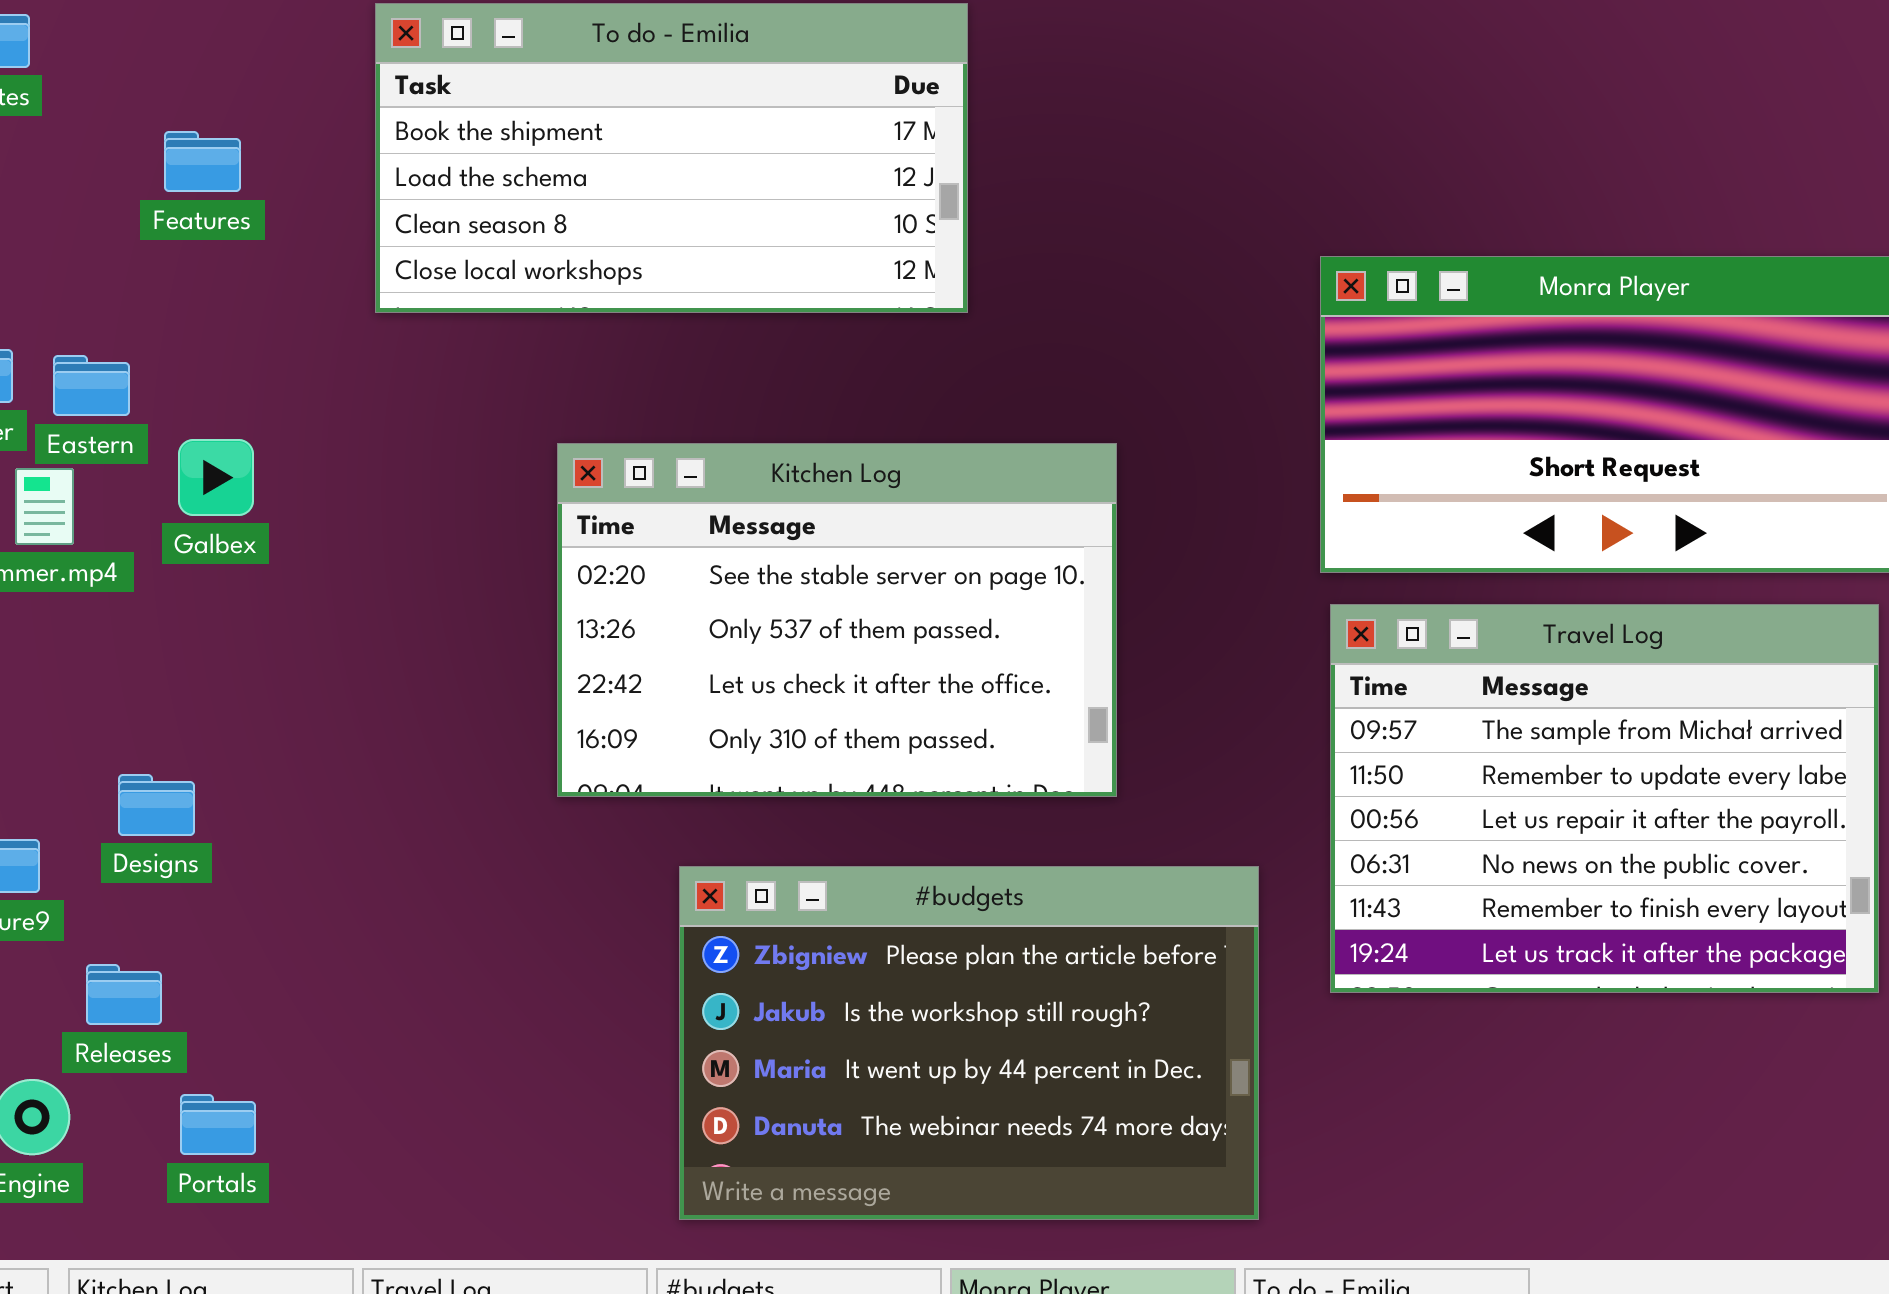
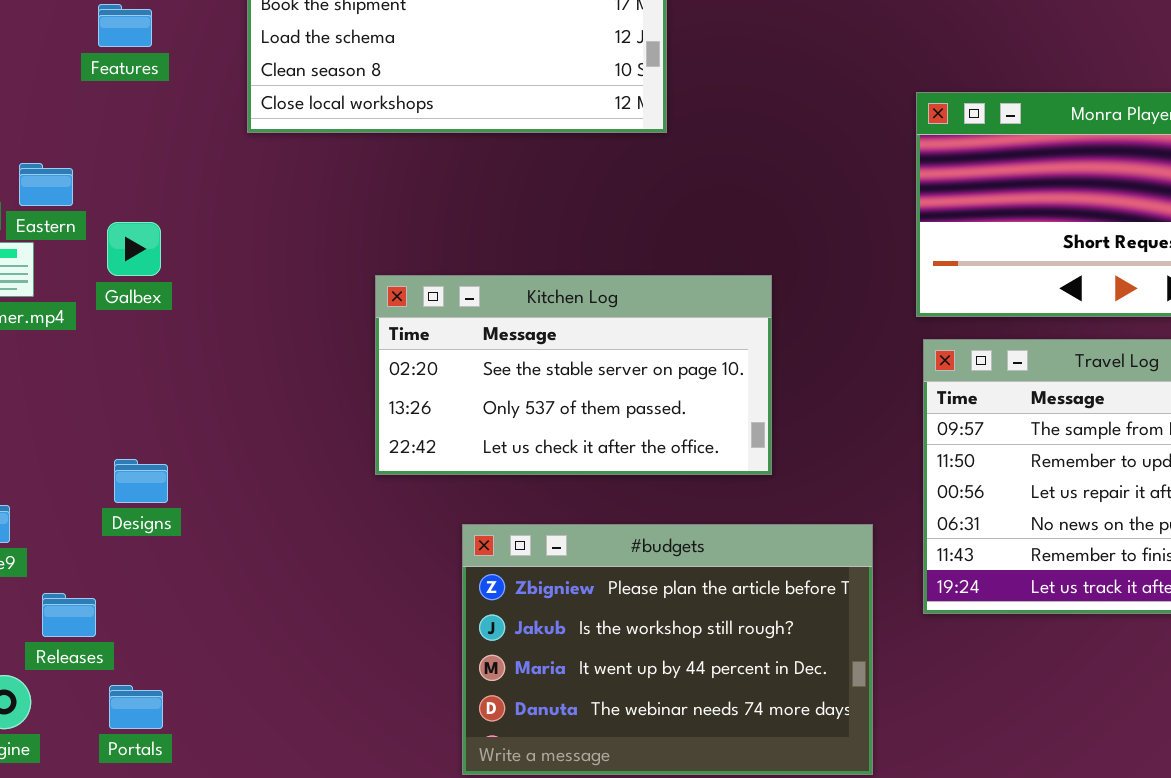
Kitchen Log: [557,443,1117,797] -> [375,275,772,475], resized
Designs: [118,774,195,836] -> [114,459,168,503], moved

